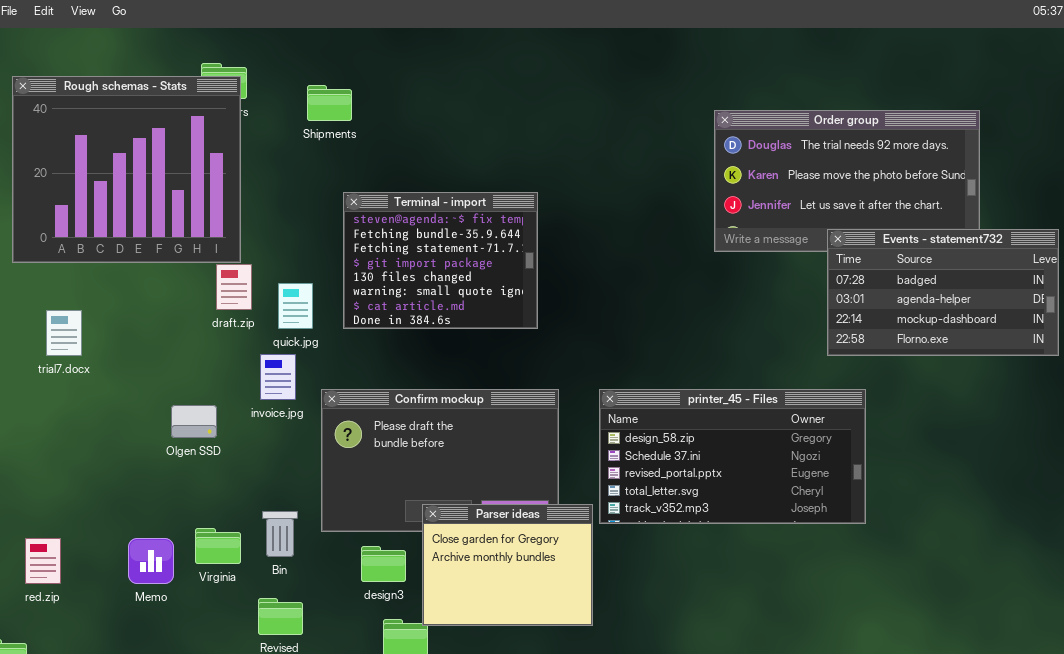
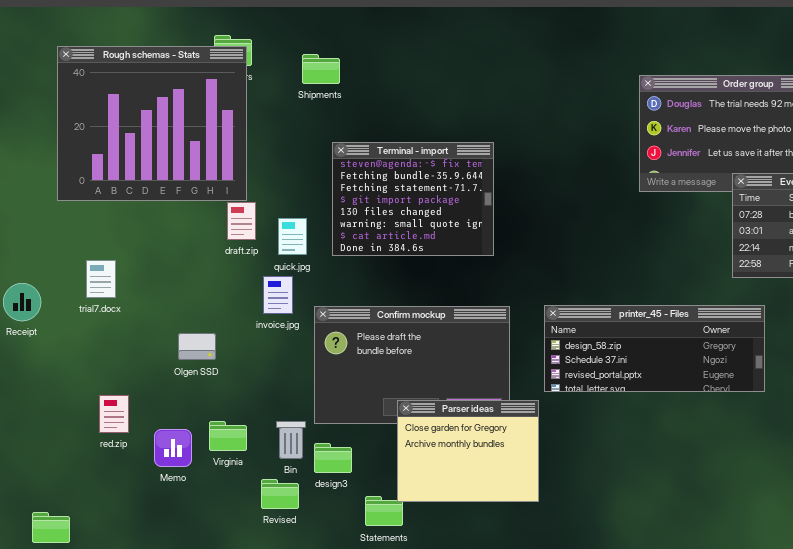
trial7.docx: [46,310,82,356] -> [86,260,116,298], moved
printer_45 - Files: [599,389,866,524] -> [544,305,765,392], resized
Olgen SSD: [171,405,217,438] -> [178,333,216,360], moved
Bin: [262,511,298,557] -> [276,421,306,459], moved
red.zip: [25,538,61,584] -> [99,395,129,433], moved
design3: [361,546,406,582] -> [314,443,352,473], moved

